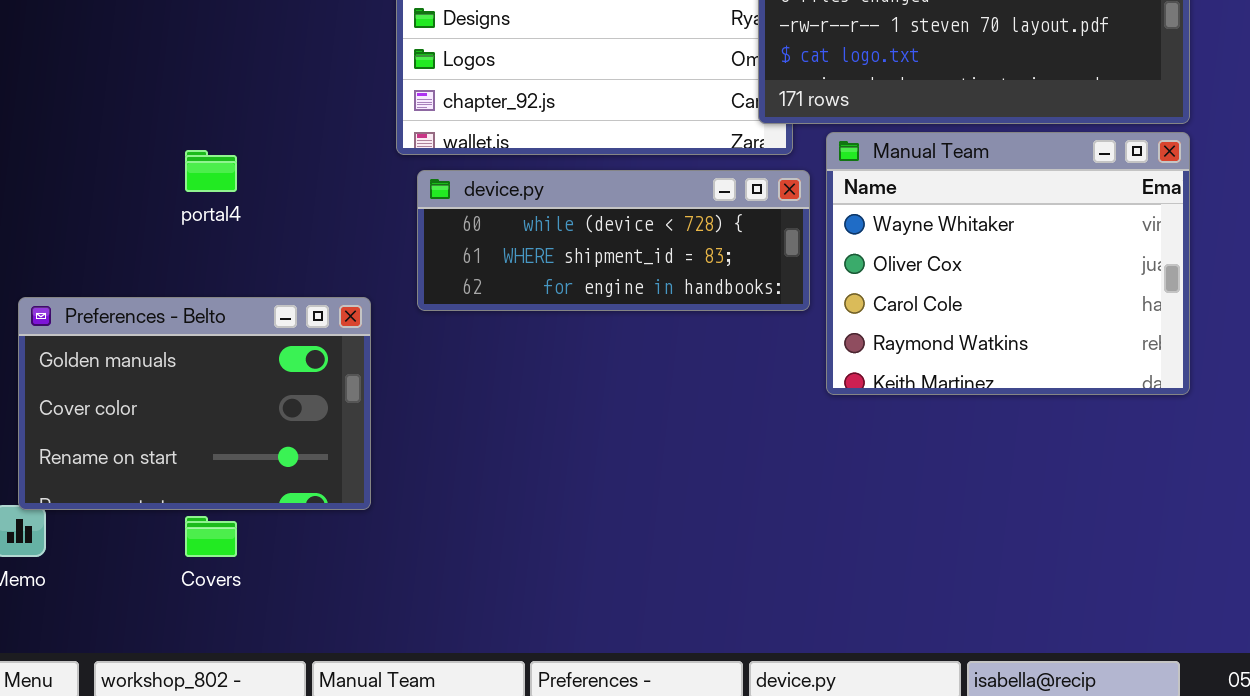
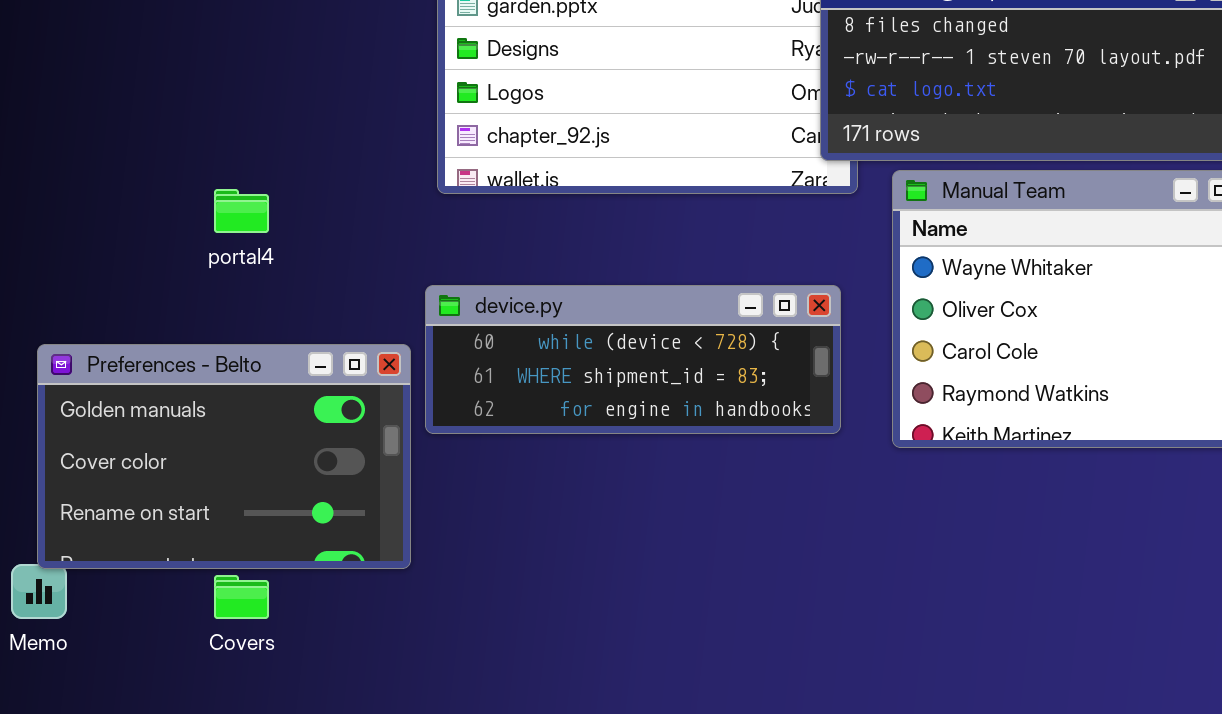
device.py: [417,170,810,311] -> [425,285,841,434], moved

